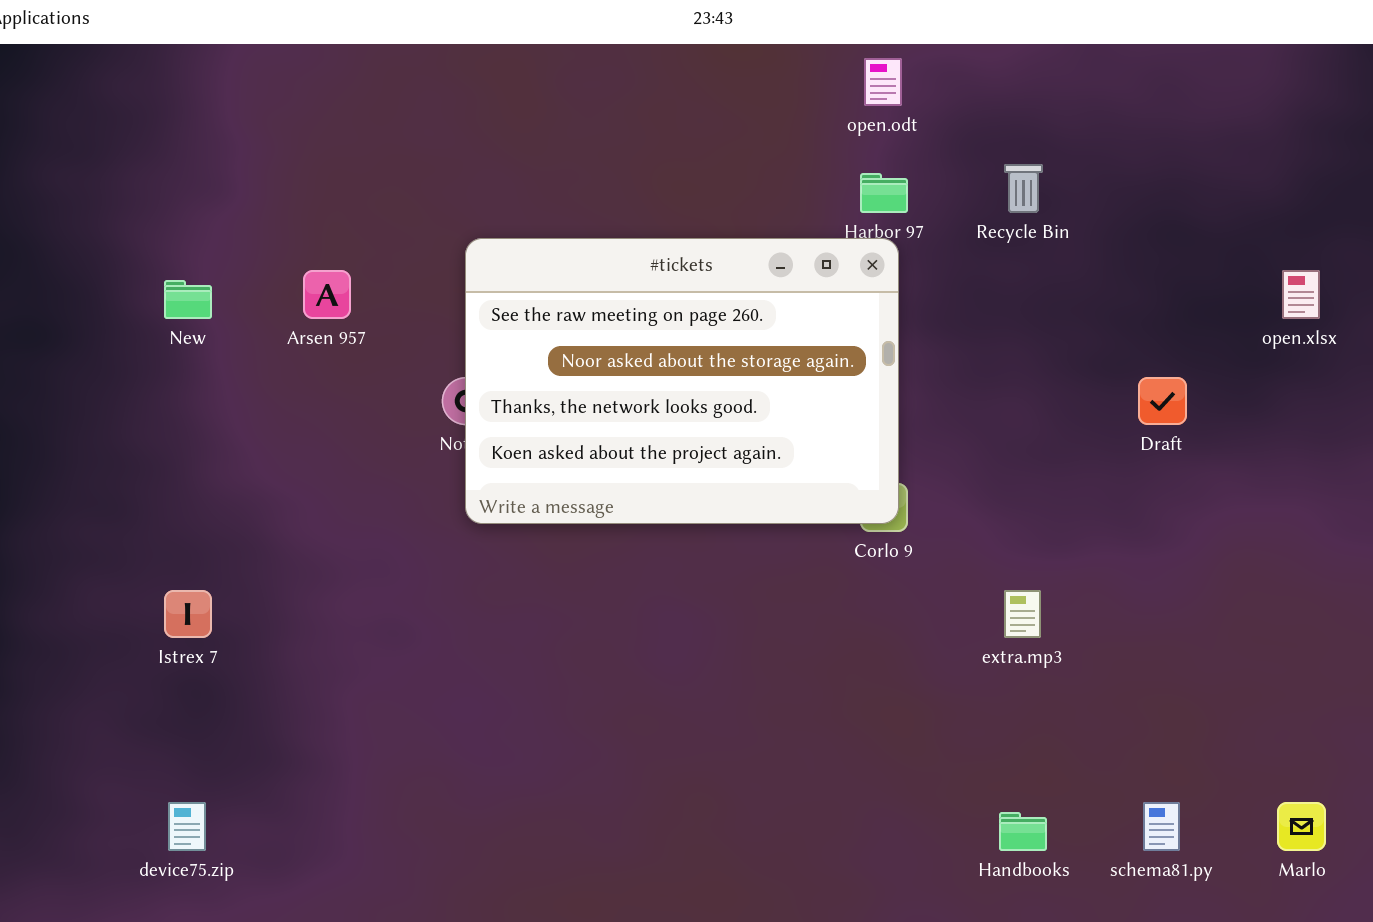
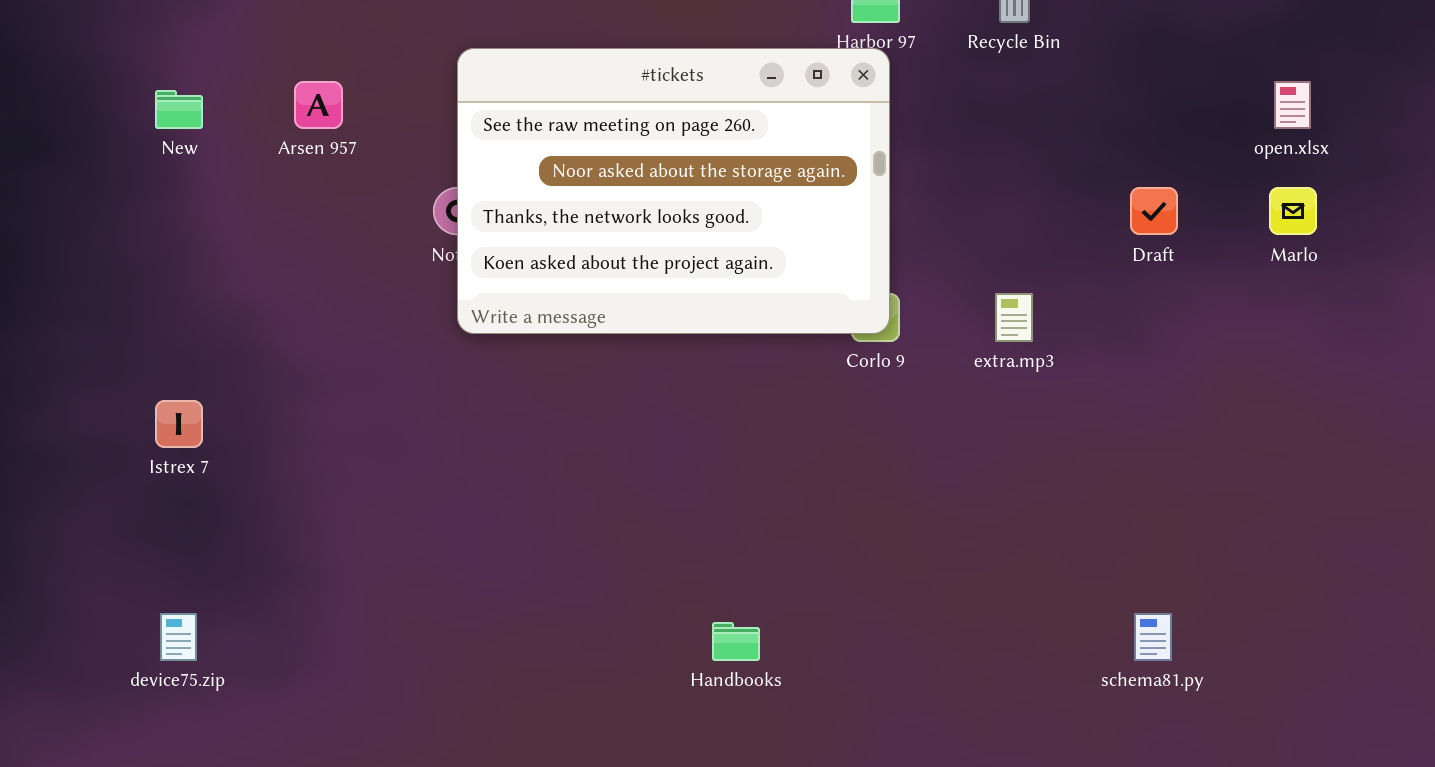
extra.mp3: [1004,590,1041,638] -> [995,293,1033,342], moved
Marlo: [1277,802,1326,851] -> [1269,187,1317,235], moved
Handbooks: [999,812,1047,851] -> [712,622,760,661], moved

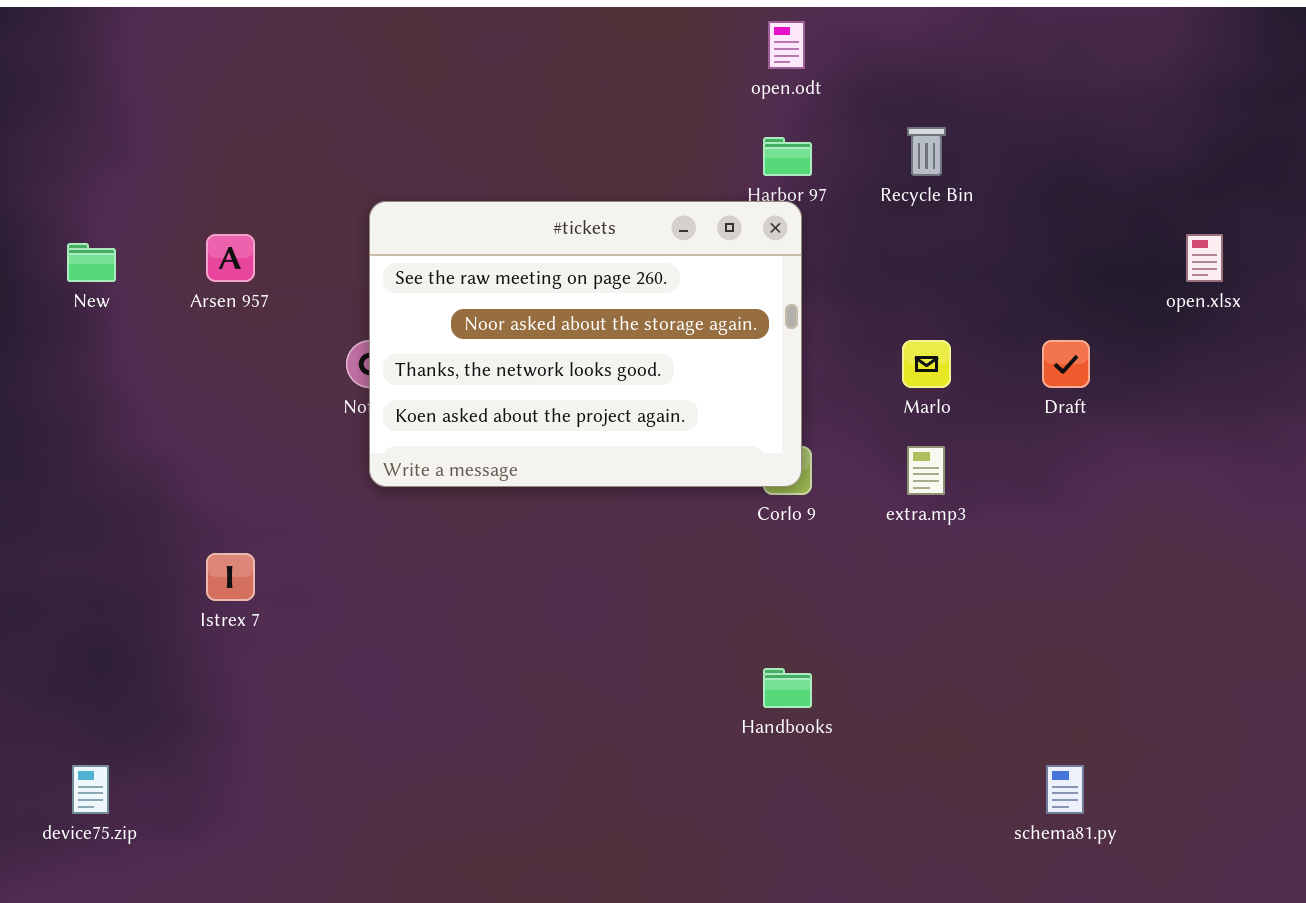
Marlo: [1269,187,1317,235] -> [902,340,951,388], moved
Istrex 7: [155,400,203,448] -> [206,553,255,601], moved
Handbooks: [712,622,760,661] -> [763,668,812,708], moved

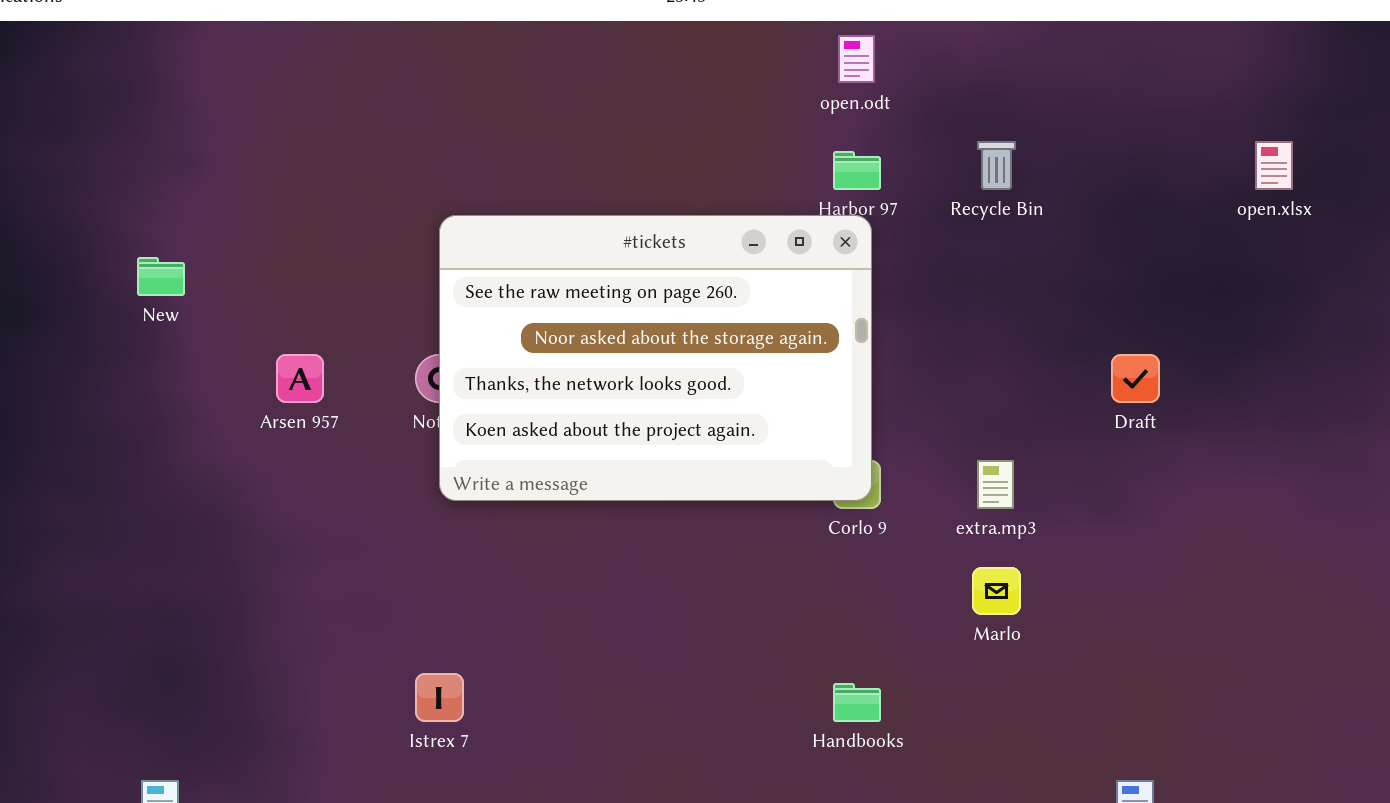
Arsen 957: [206,234,255,282] -> [276,354,324,403], moved
open.xlsx: [1186,234,1223,282] -> [1255,141,1293,190], moved
Marlo: [902,340,951,388] -> [972,567,1021,615], moved
Istrex 7: [206,553,255,601] -> [415,673,464,722], moved

